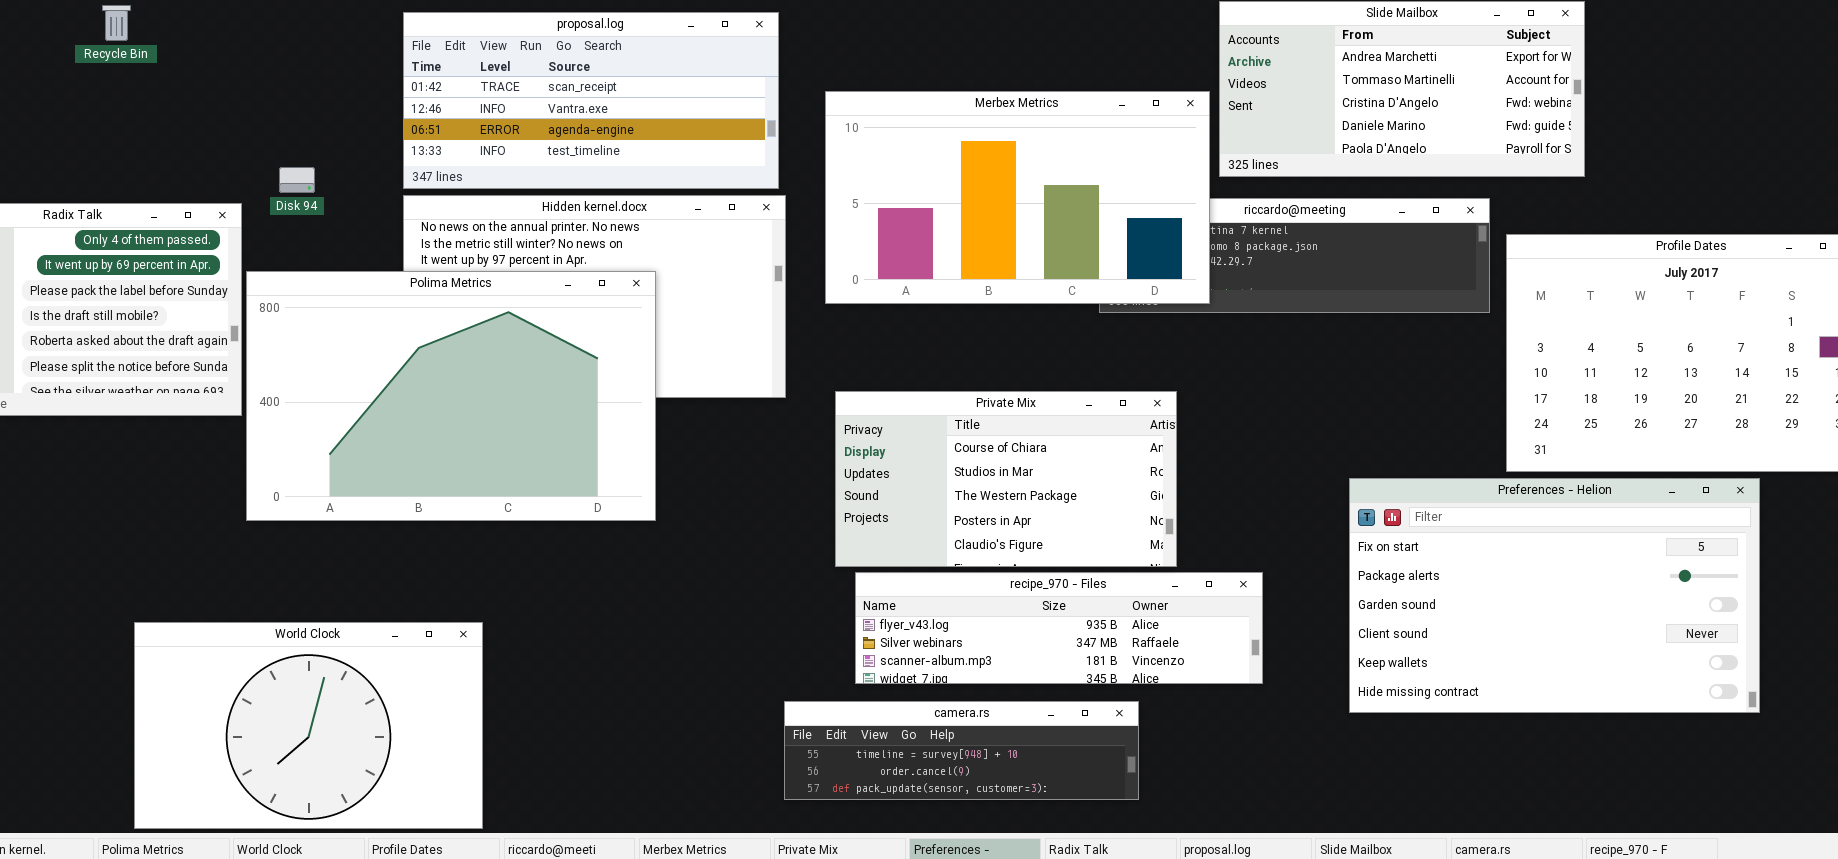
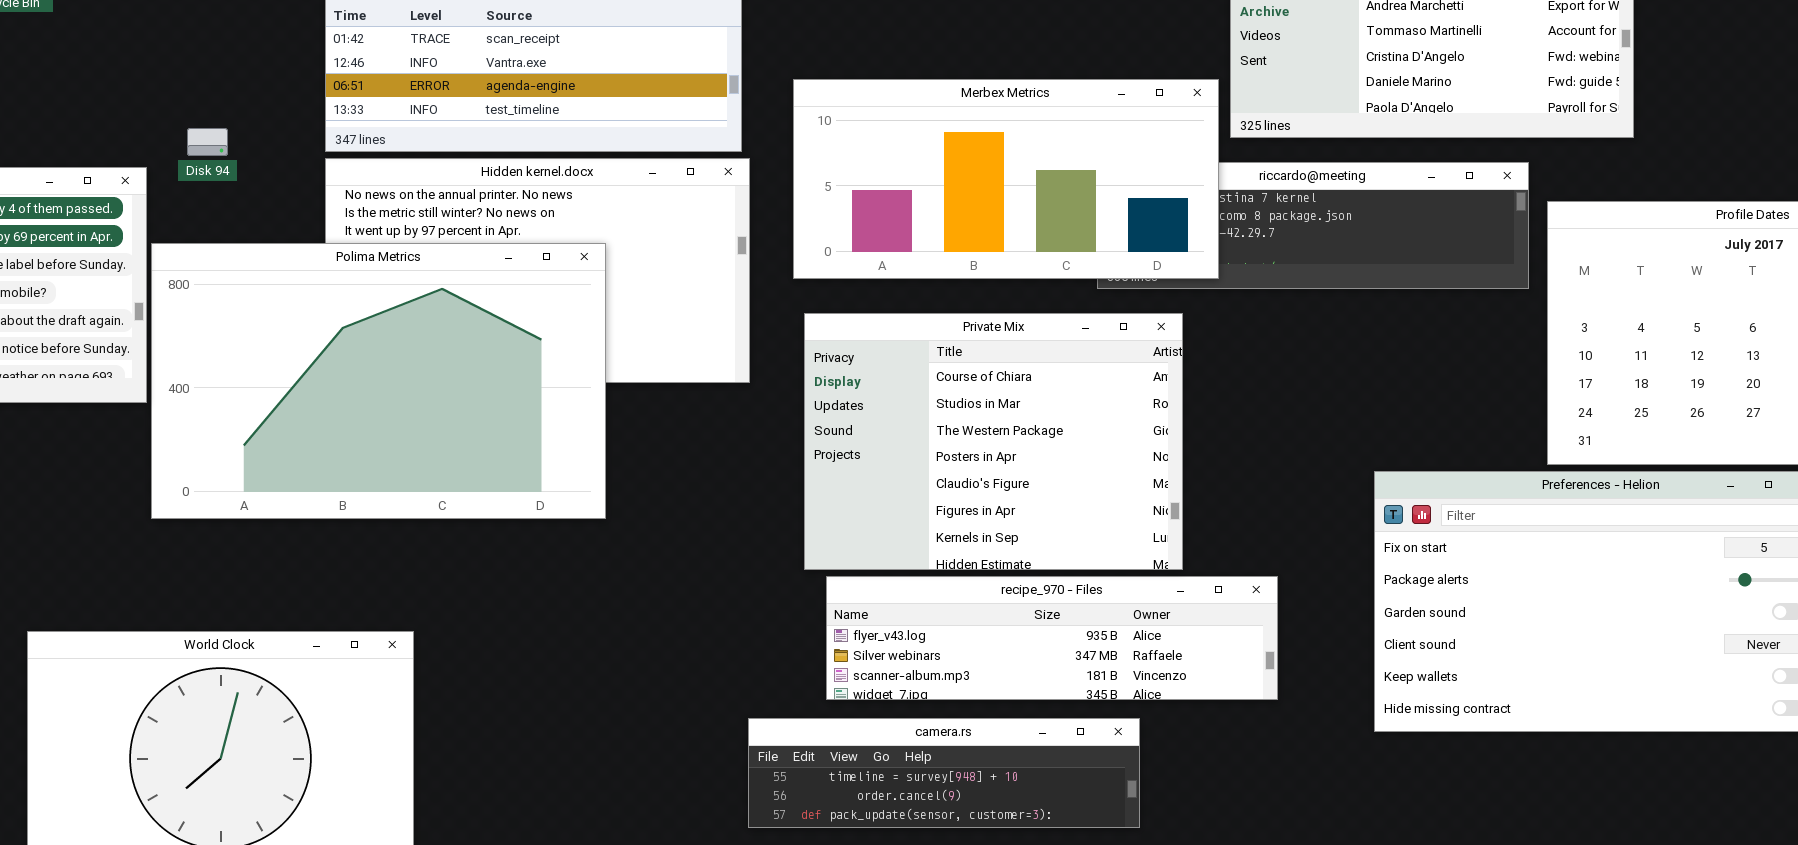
Merbex Metrics: [825,91,1210,304] -> [793,79,1219,279], resized
Private Mix: [835,391,1177,567] -> [804,313,1183,570], resized

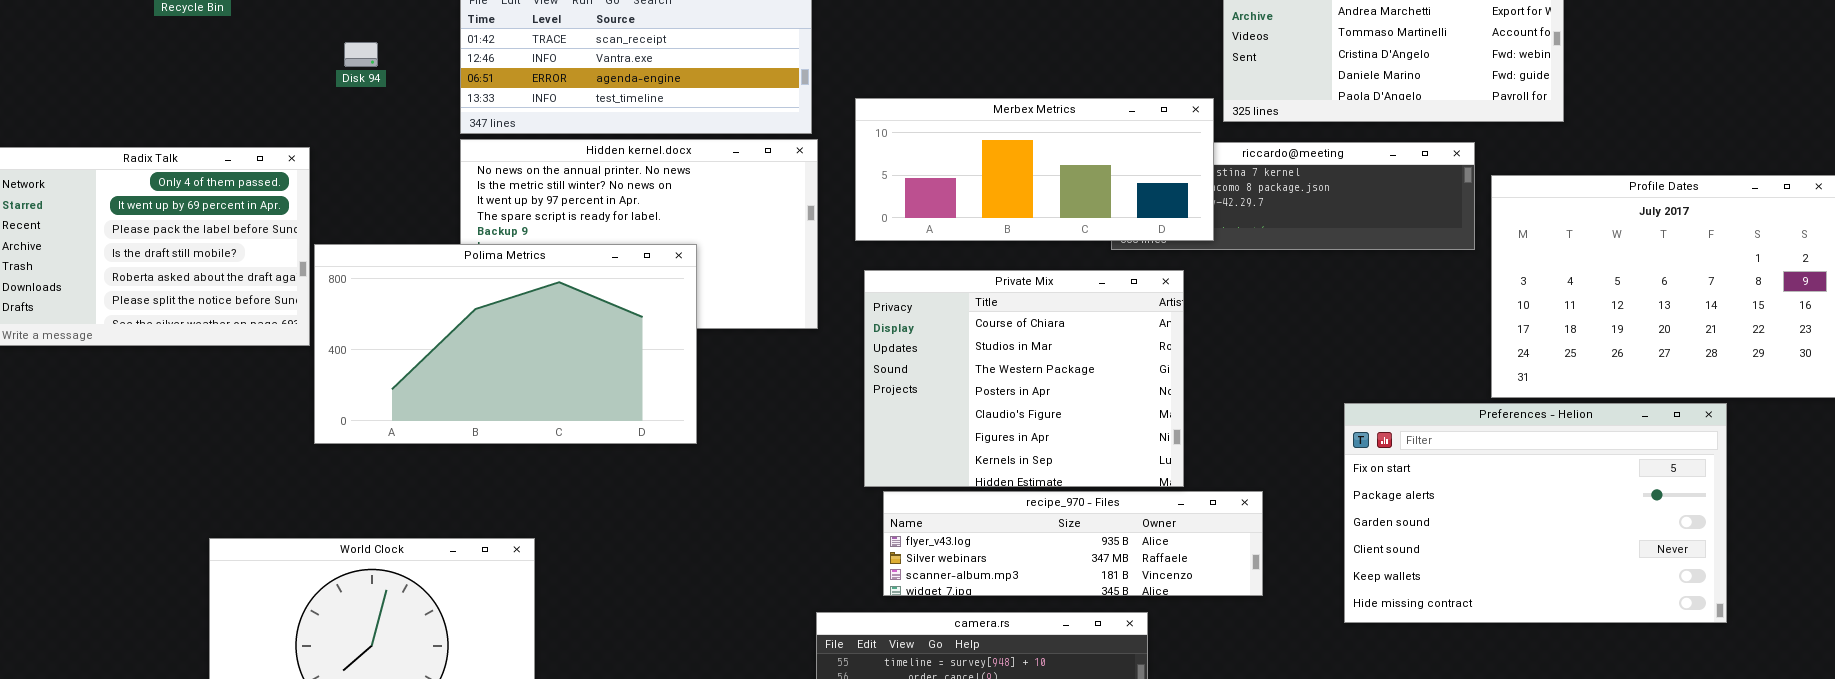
Merbex Metrics: [793,79,1219,279] -> [855,98,1214,241], resized
Disk 94: [187,128,228,156] -> [344,42,378,67], moved
Polima Metrics: [151,243,606,519] -> [314,244,697,444], resized

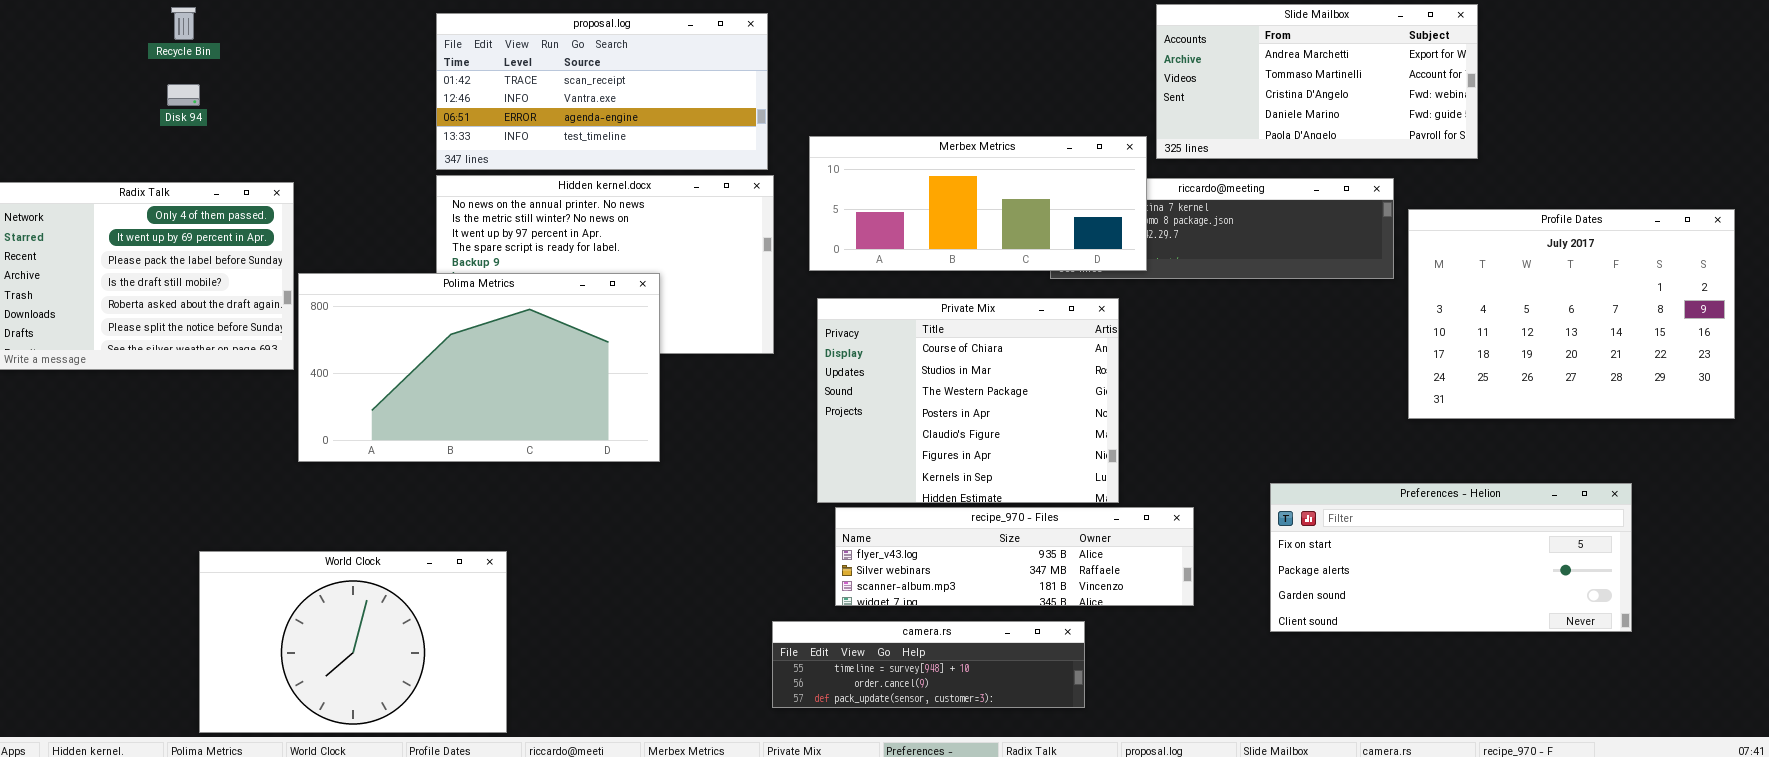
Disk 94: [344,42,378,67] -> [167,84,200,106], moved
Preferences - Helion: [1344,403,1727,623] -> [1270,483,1632,632], resized

